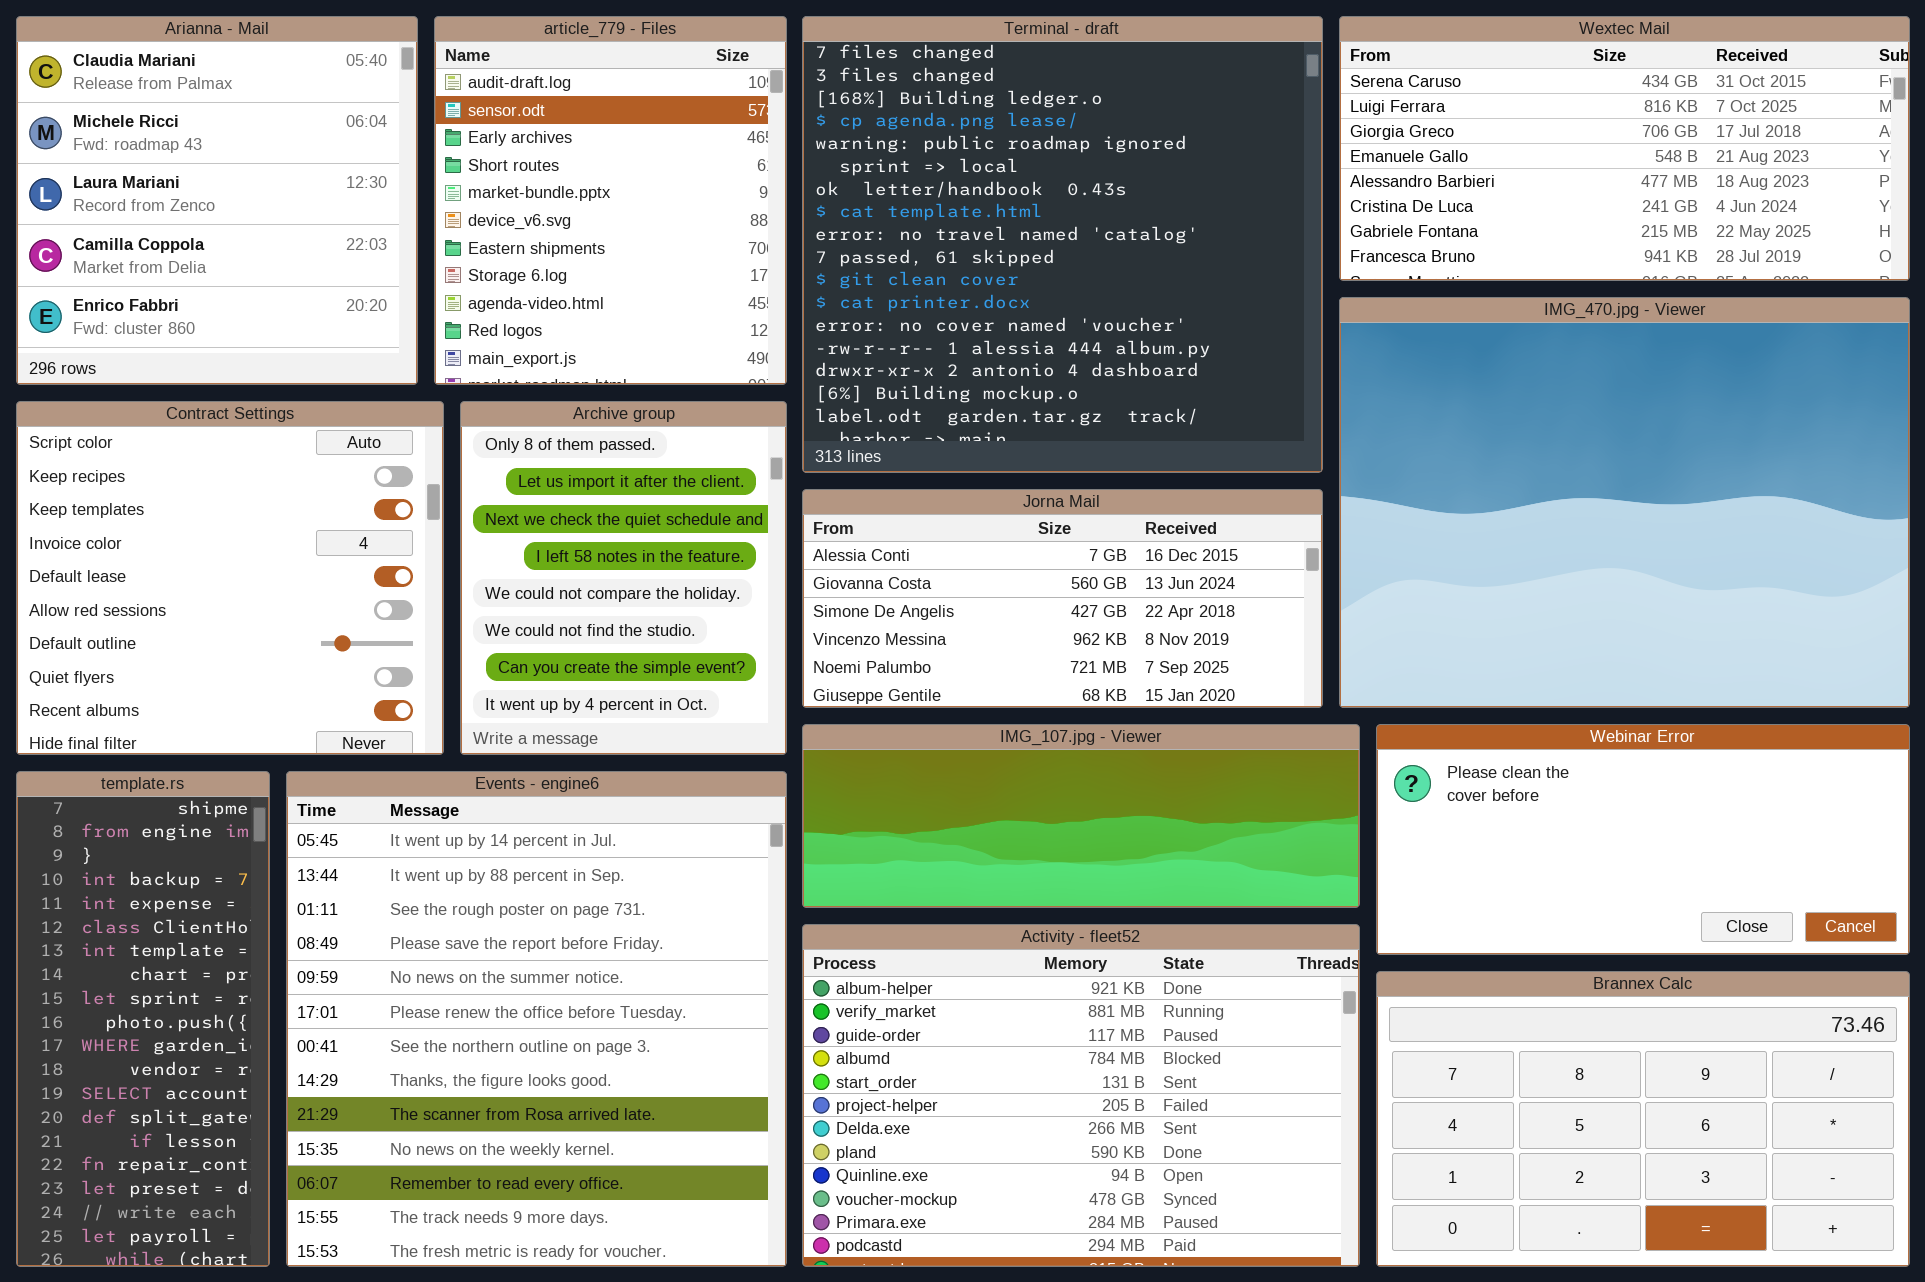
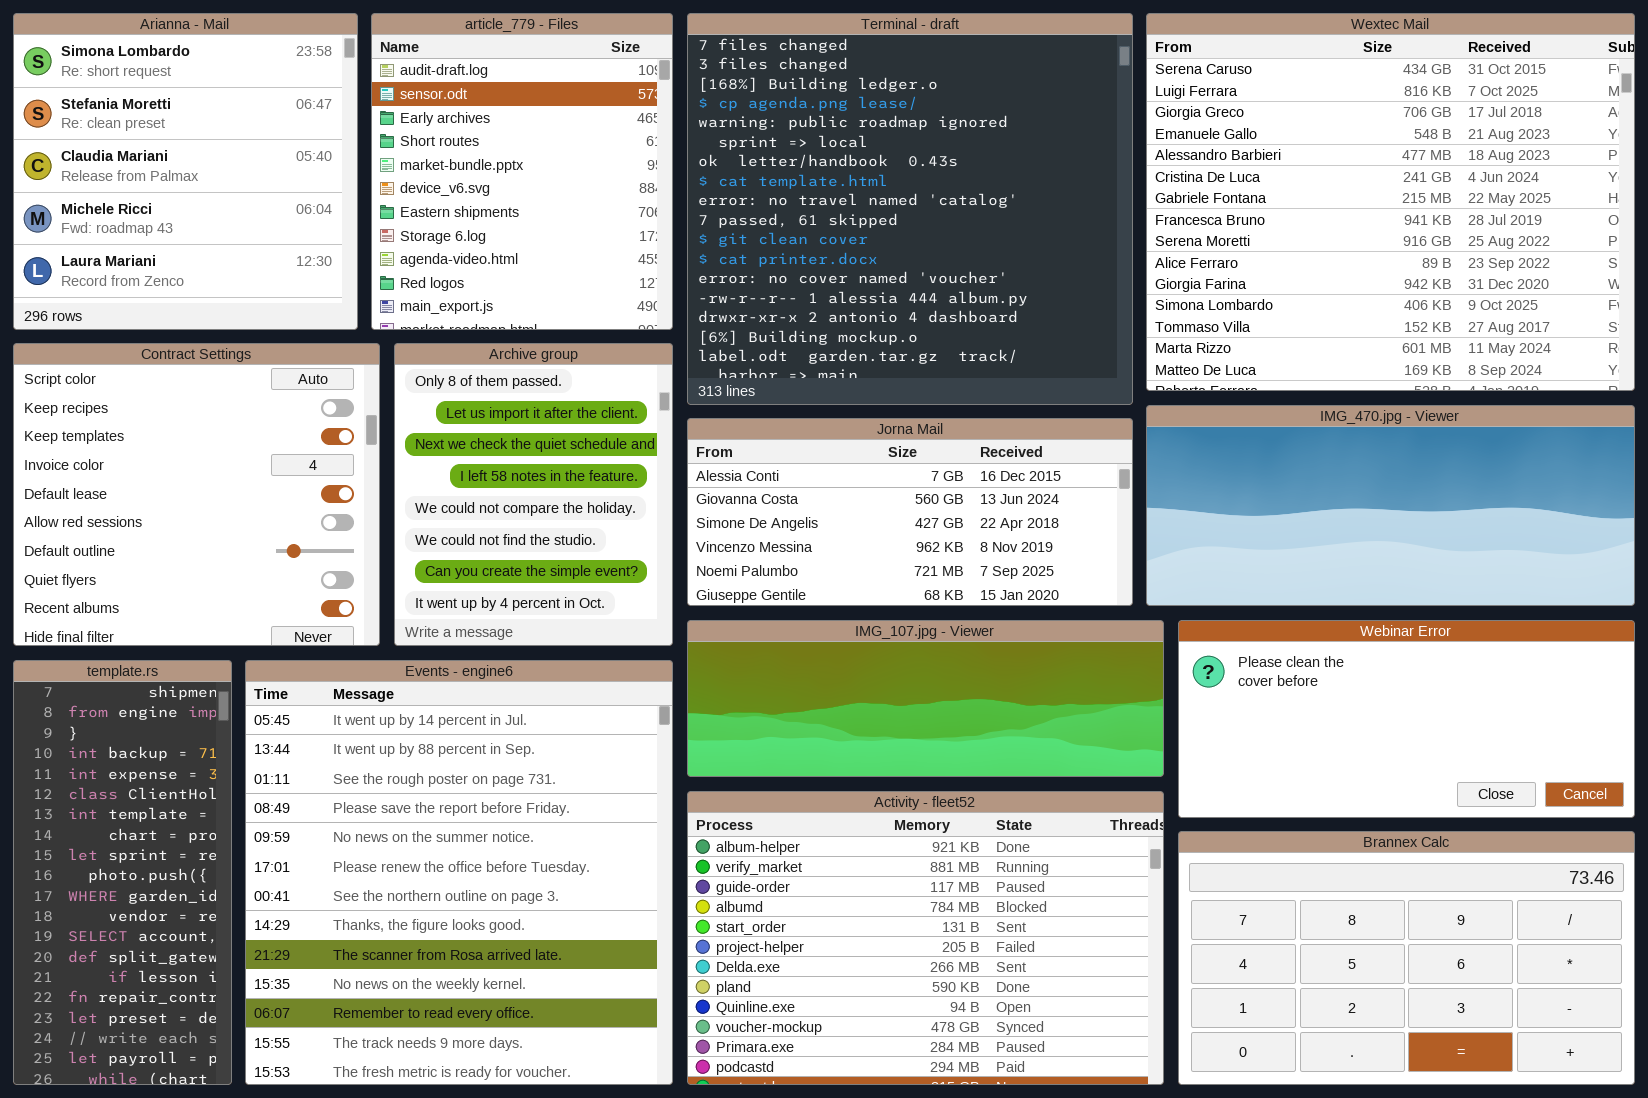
Arianna - Mail: [16,16,418,385] -> [13,13,358,330], scrolled up 2 rows
Wextec Mail: [1339,16,1910,281] -> [1146,13,1635,391], resized
IMG_470.jpg - Viewer: [1339,297,1910,708] -> [1146,405,1635,606], resized

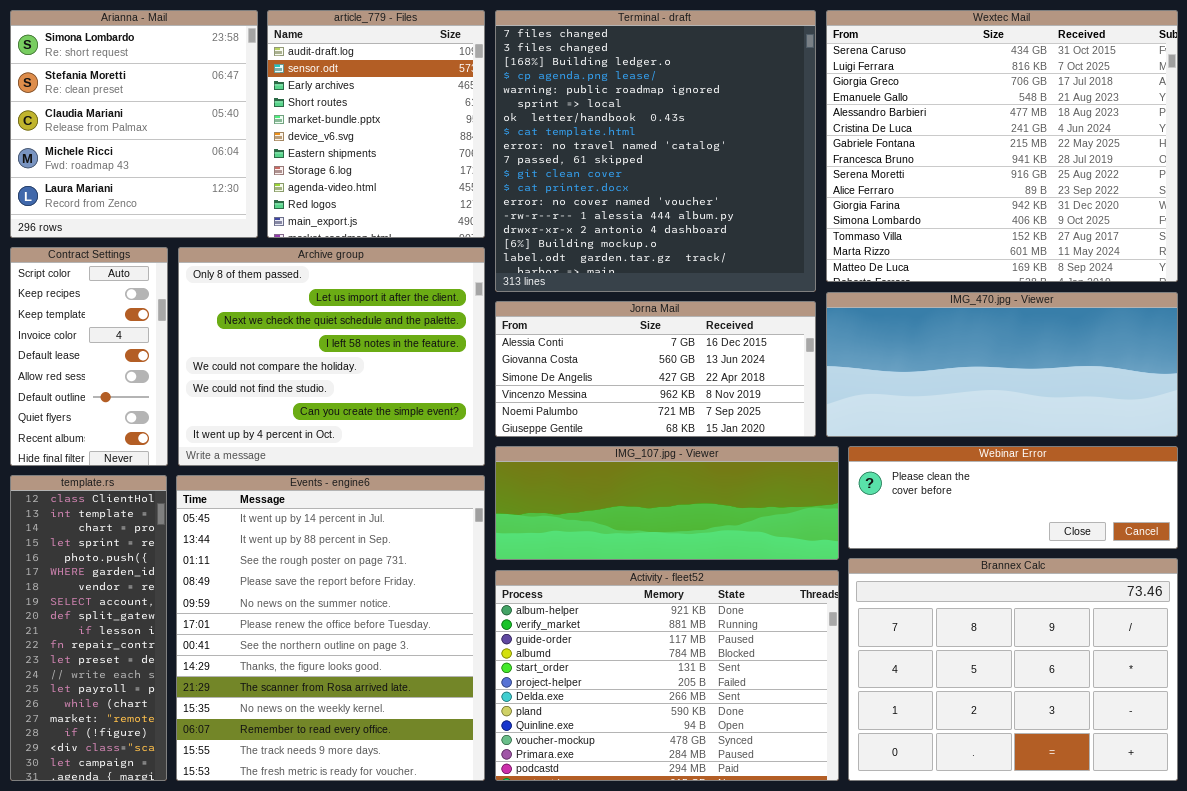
Contract Settings: [13,343,380,646] -> [10,247,168,466], resized
Archive group: [394,343,673,646] -> [178,247,485,466], resized
Webinar Error: [1178,620,1635,818] -> [848,446,1178,549], resized
template.rs: [13,660,232,1085] -> [10,475,167,781], scrolled down 5 rows
Brannex Calc: [1178,831,1635,1085] -> [848,558,1178,781], resized

